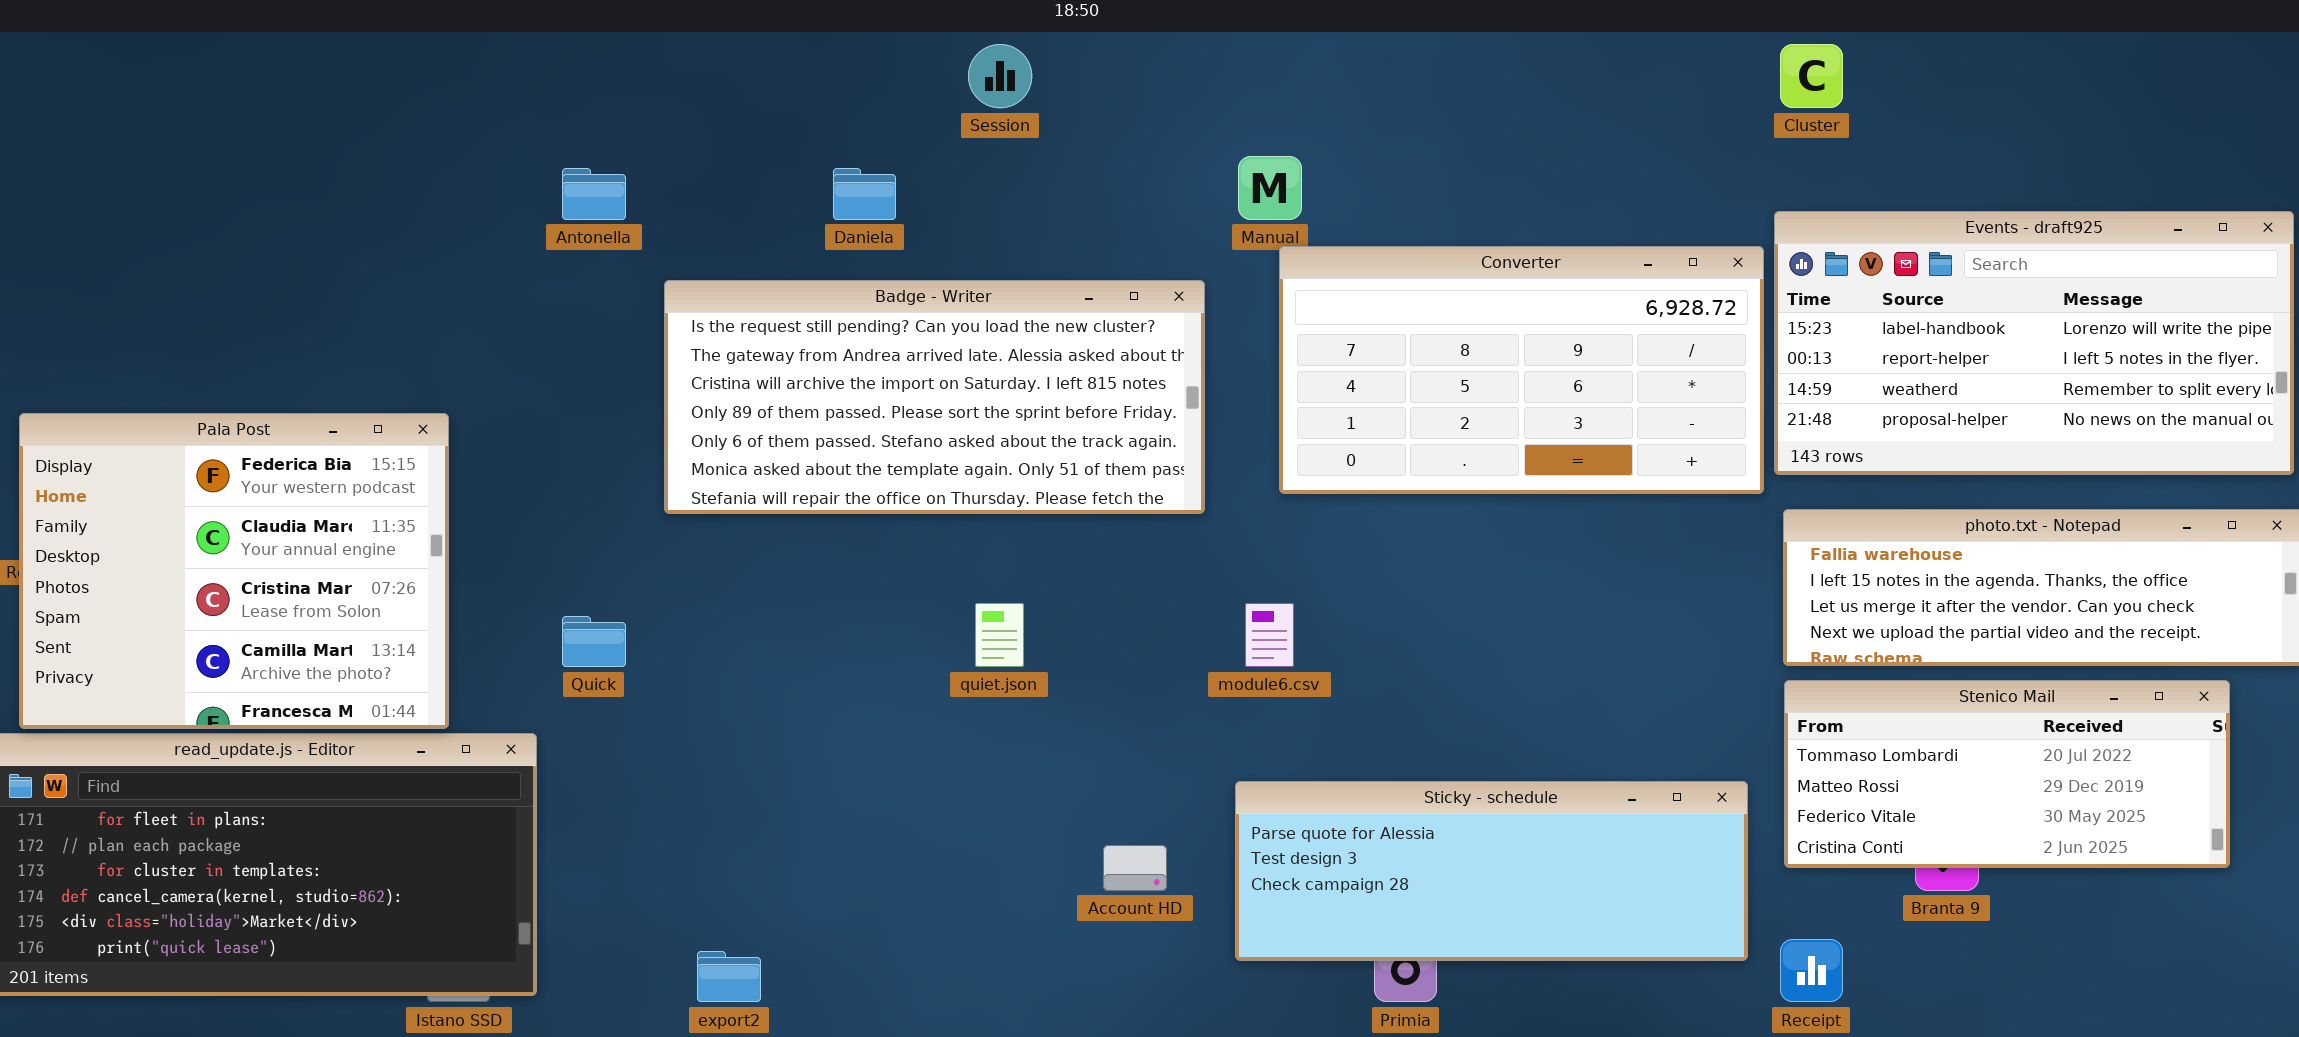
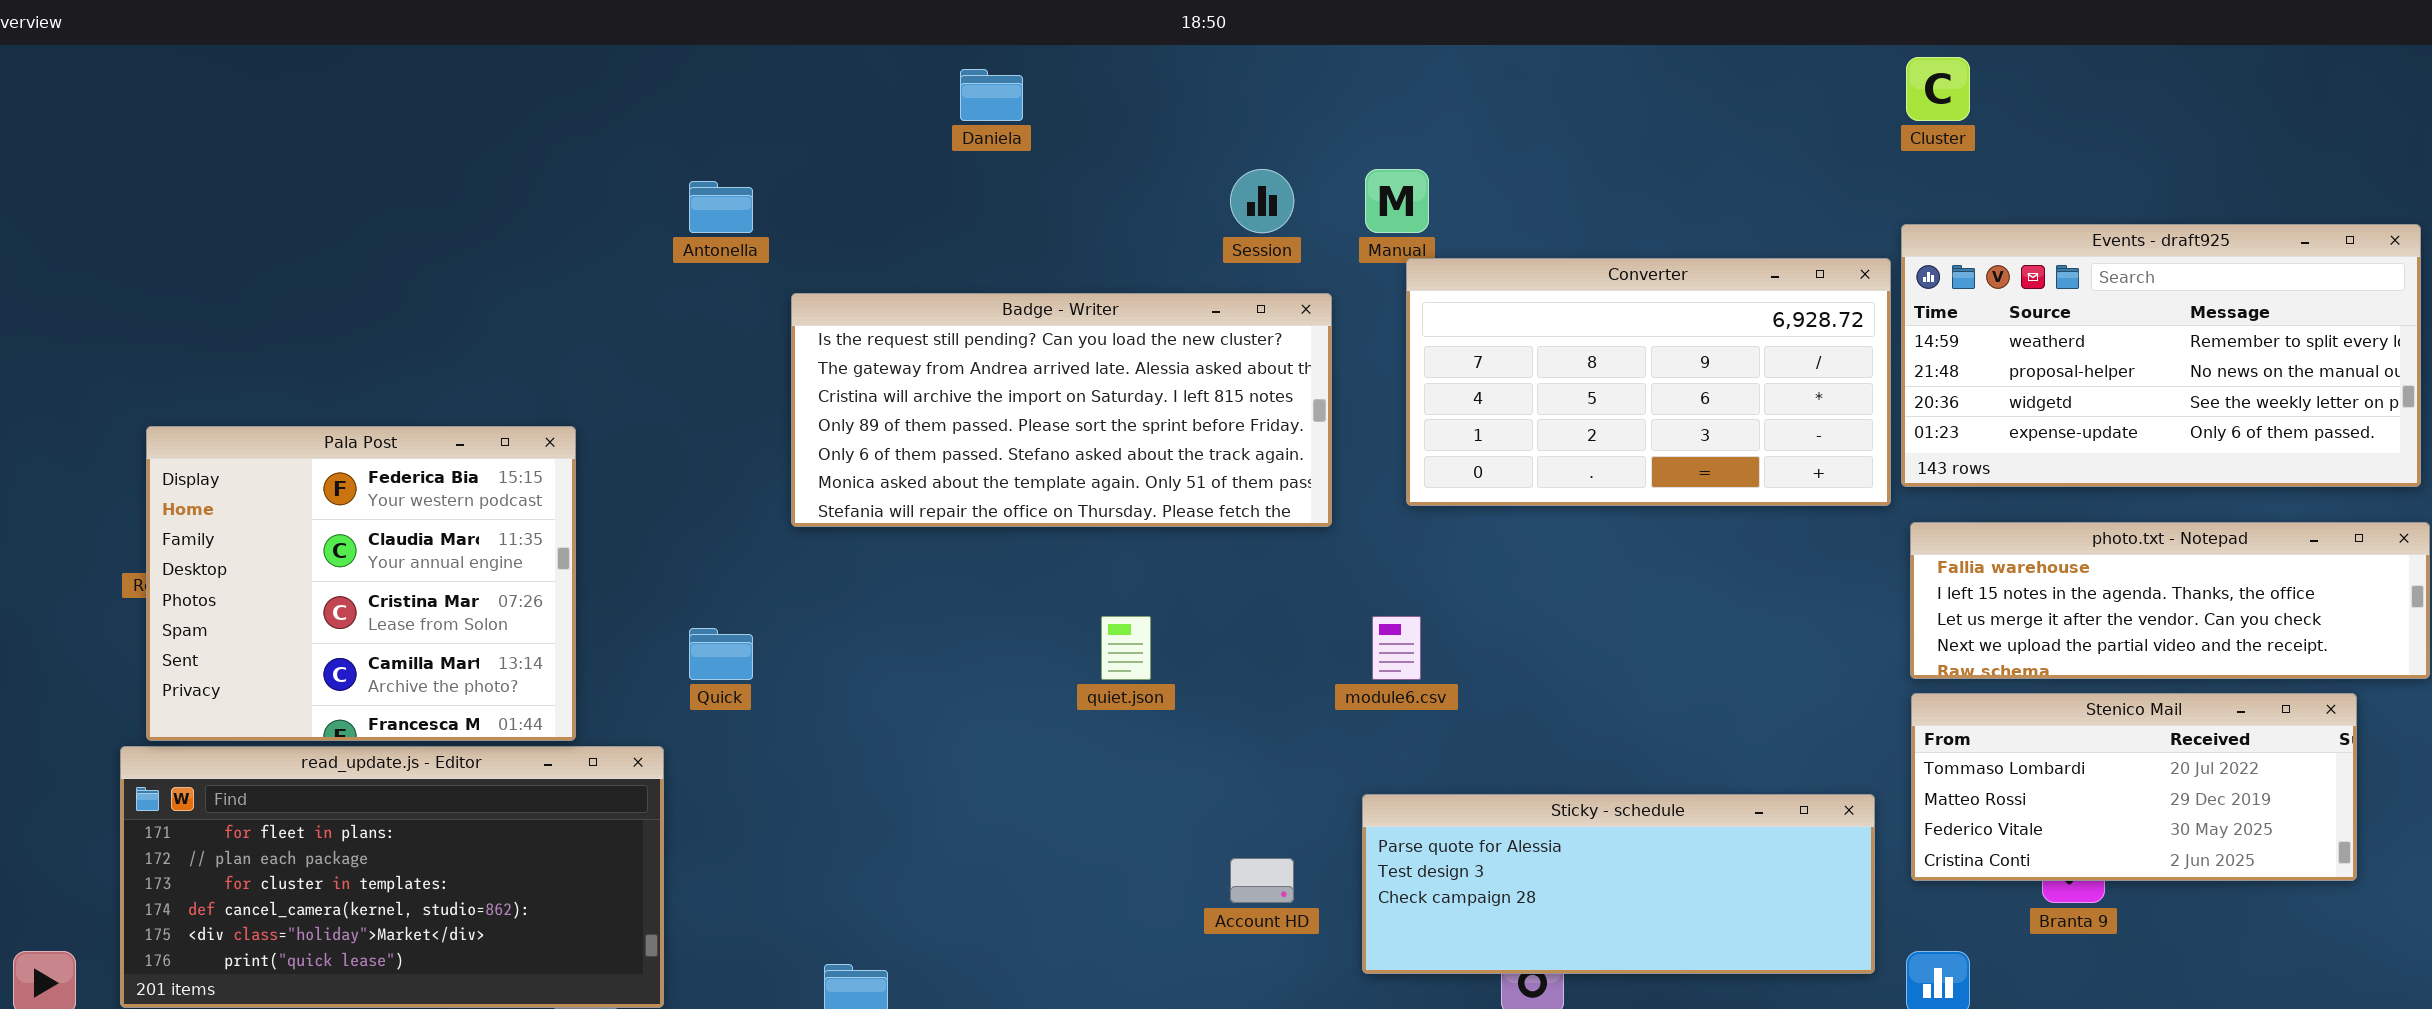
Session: [968,44,1032,108] -> [1230,169,1294,233], moved
Daniela: [833,168,896,220] -> [960,69,1023,121], moved
Events - draft925: [1774,211,2294,475] -> [1901,224,2421,487], scrolled down 2 rows

